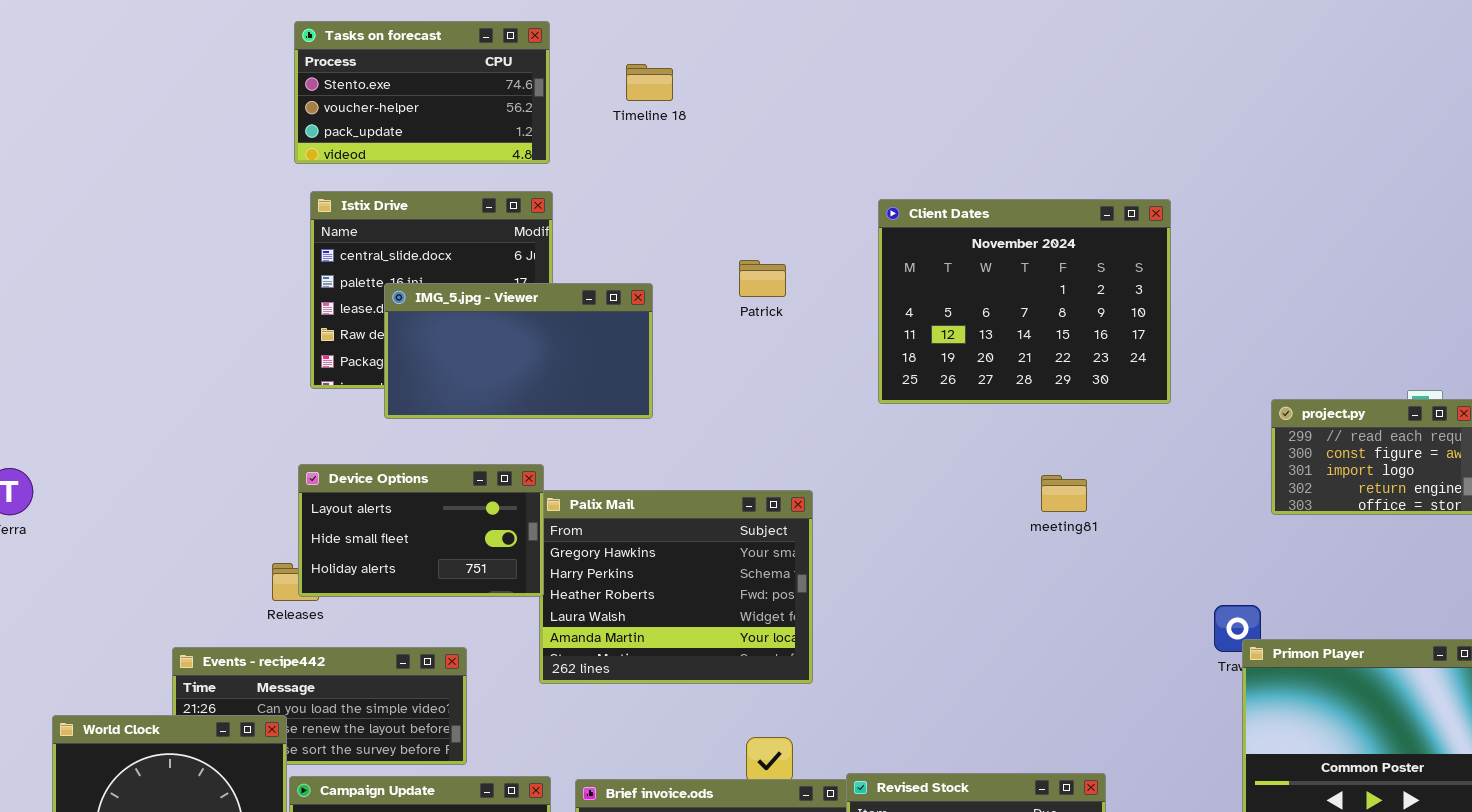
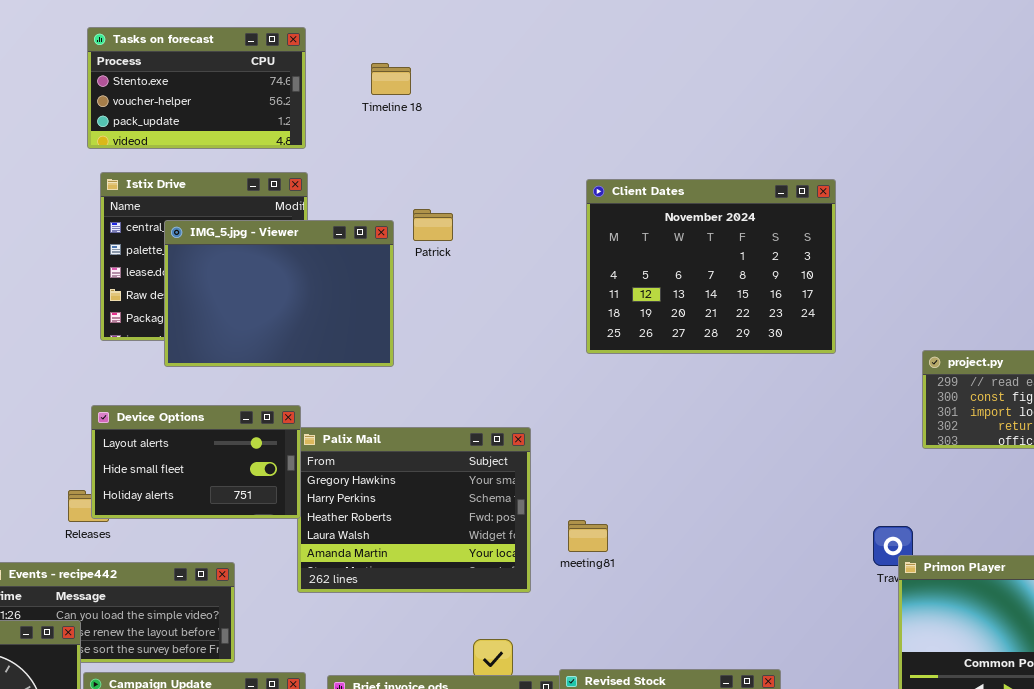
Patrick: [739,260,786,297] -> [413,209,453,241], moved
IMG_5.jpg - Viewer: [384,283,653,419] -> [164,220,394,367], resized
meeting81: [1041,475,1087,512] -> [568,520,608,552], moved

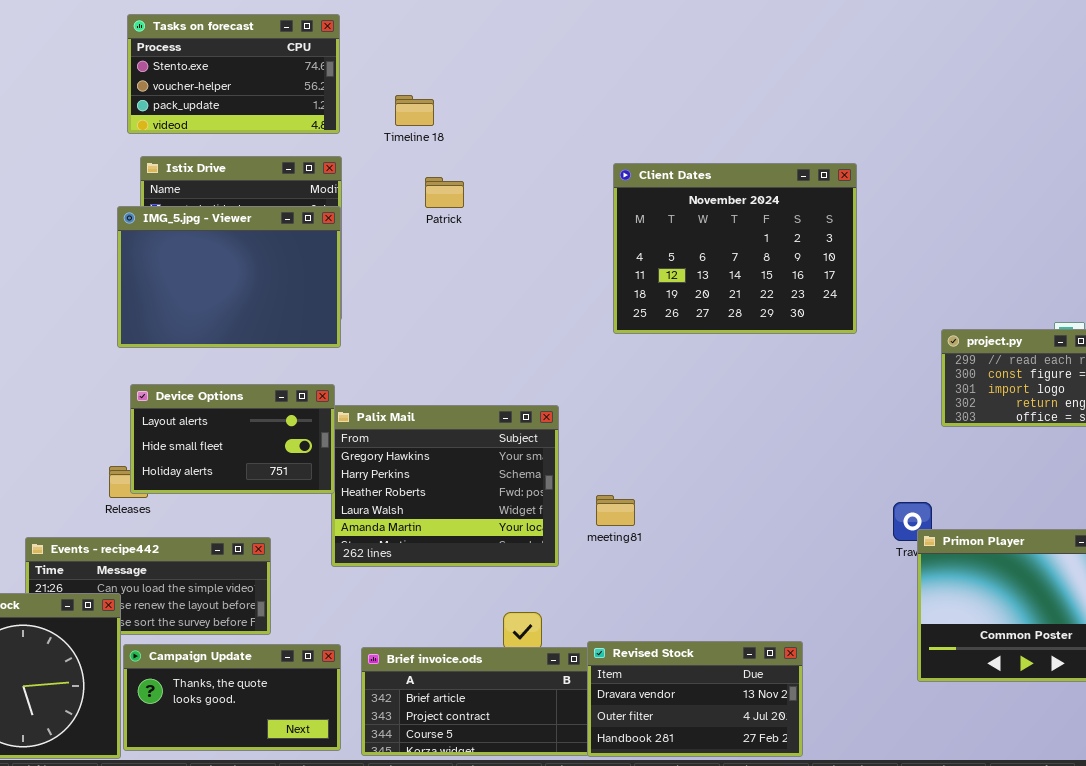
Timeline 18: [371,63,411,95] -> [395,95,434,126], moved
Patrick: [413,209,453,241] -> [425,177,464,208], moved
IMG_5.jpg - Viewer: [164,220,394,367] -> [117,206,341,348], moved

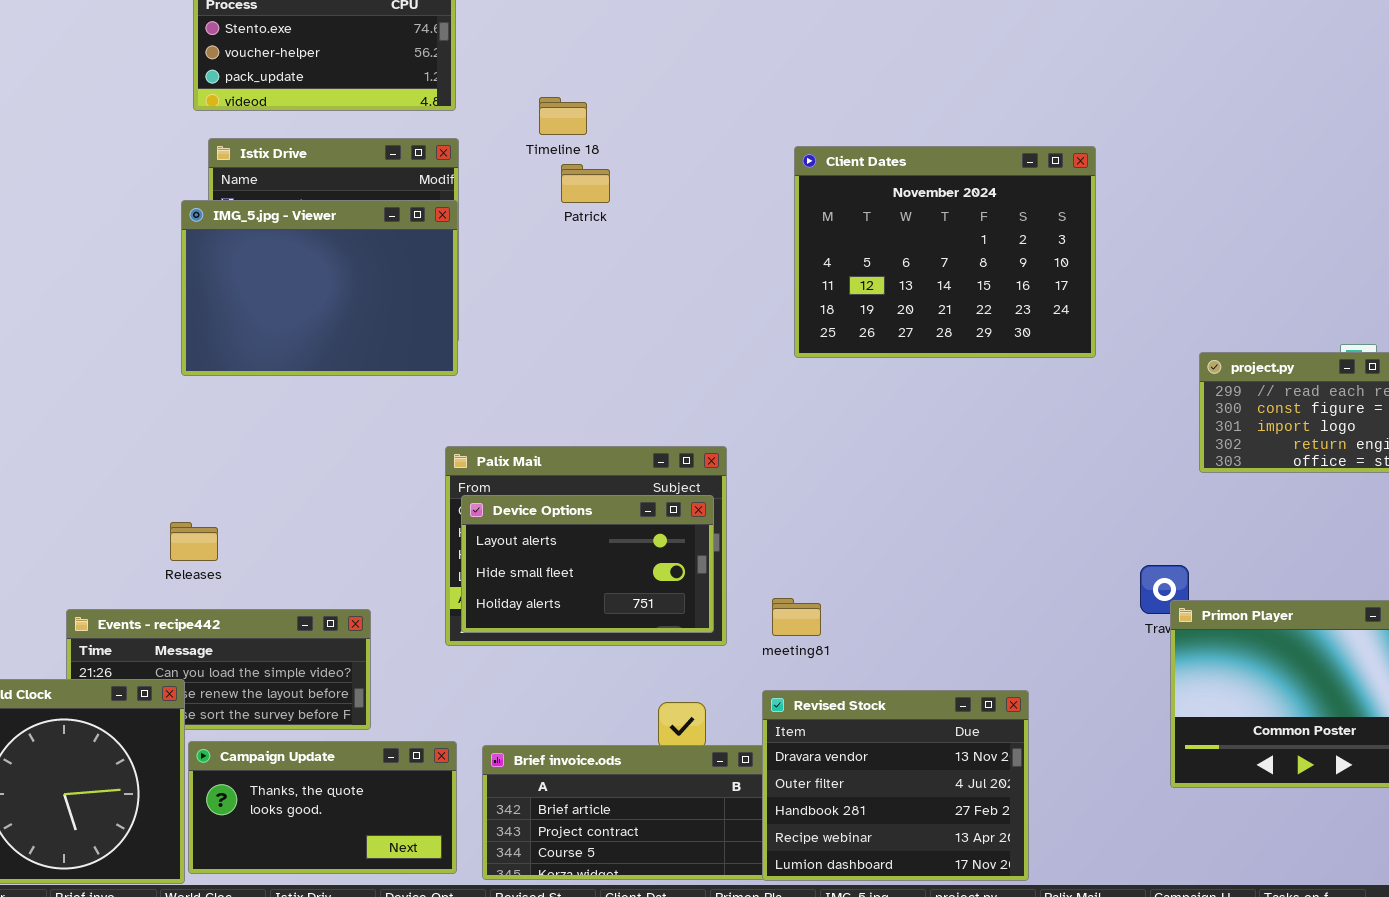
Timeline 18: [395,95,434,126] -> [539,97,587,135], moved
Device Options: [130,384,335,494] -> [461,495,714,633], moved
meeting81: [596,495,635,526] -> [772,598,821,636], moved
Revised Stock: [587,641,803,757] -> [762,690,1029,881], resized

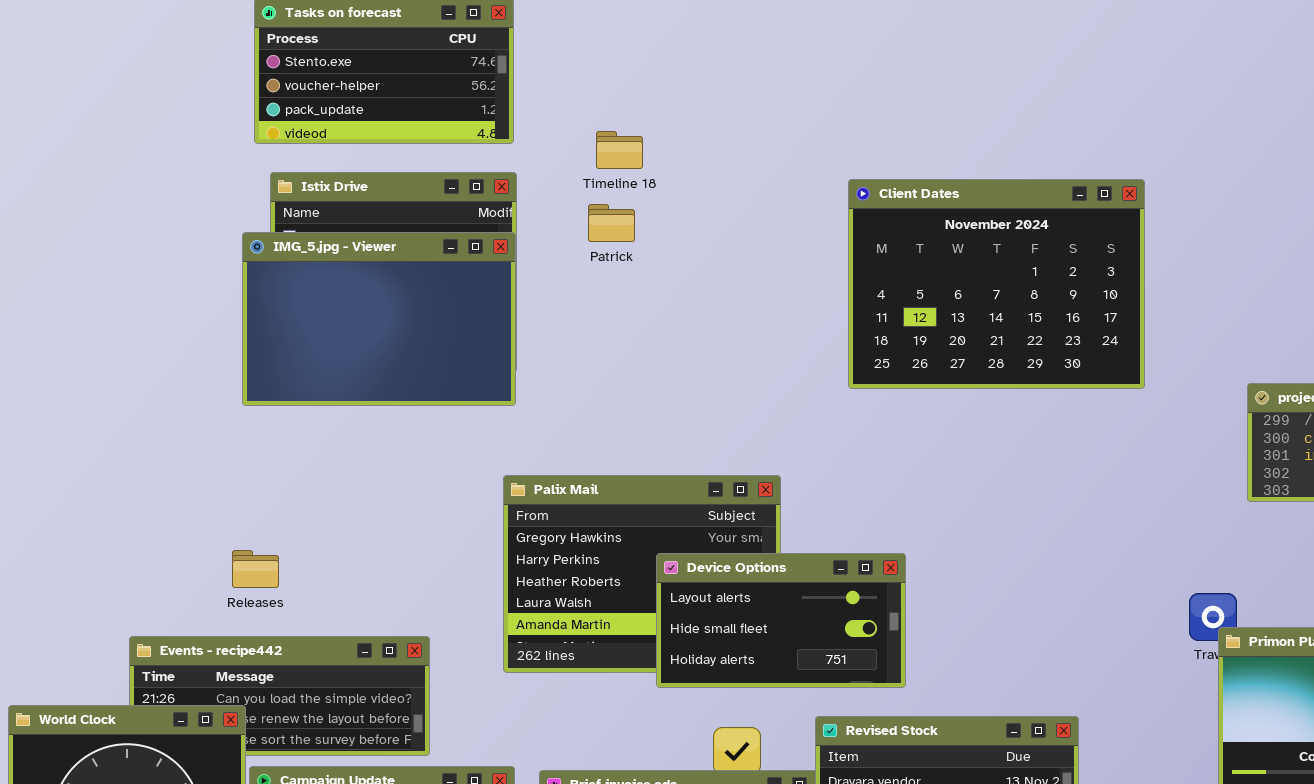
Patrick: [561,164,610,203] -> [588,204,635,242], moved
Device Options: [461,495,714,633] -> [656,553,906,688], moved

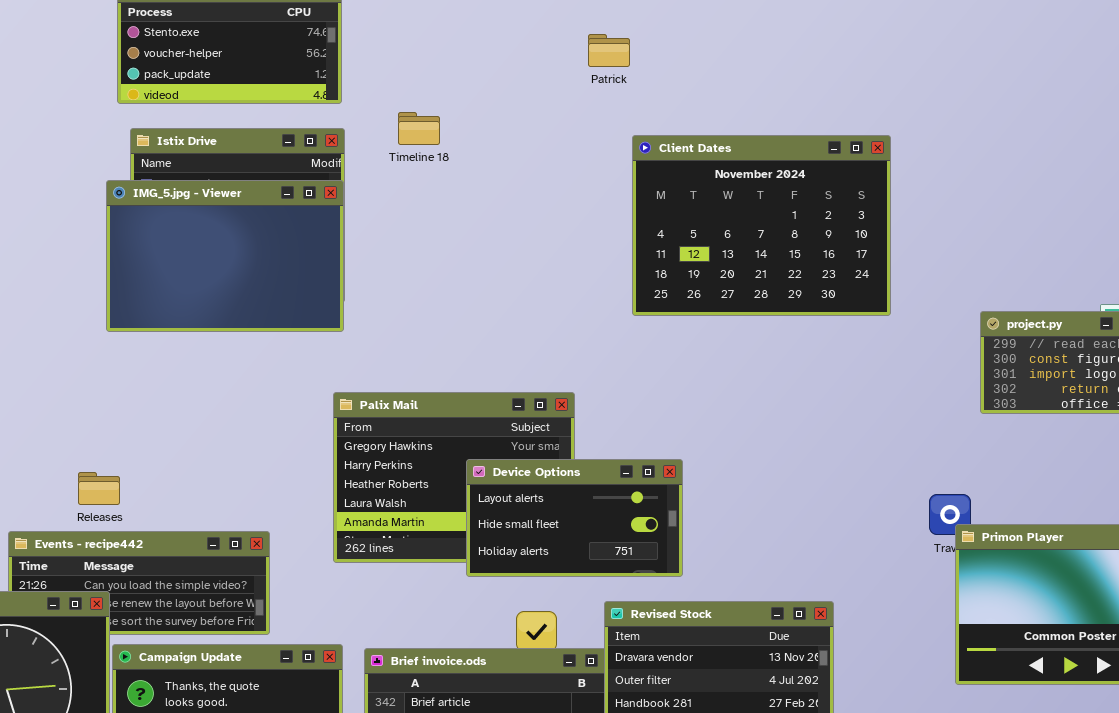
Timeline 18: [596,131,643,169] -> [398,112,440,145], moved
Patrick: [588,204,635,242] -> [588,34,630,67], moved
Releases: [232,550,279,588] -> [78,472,120,505], moved

